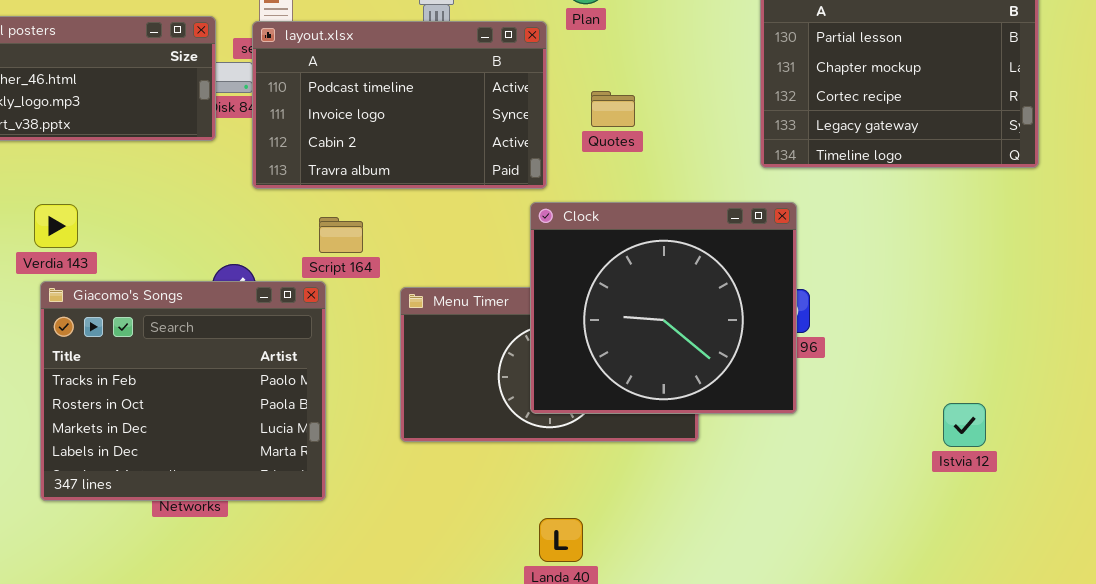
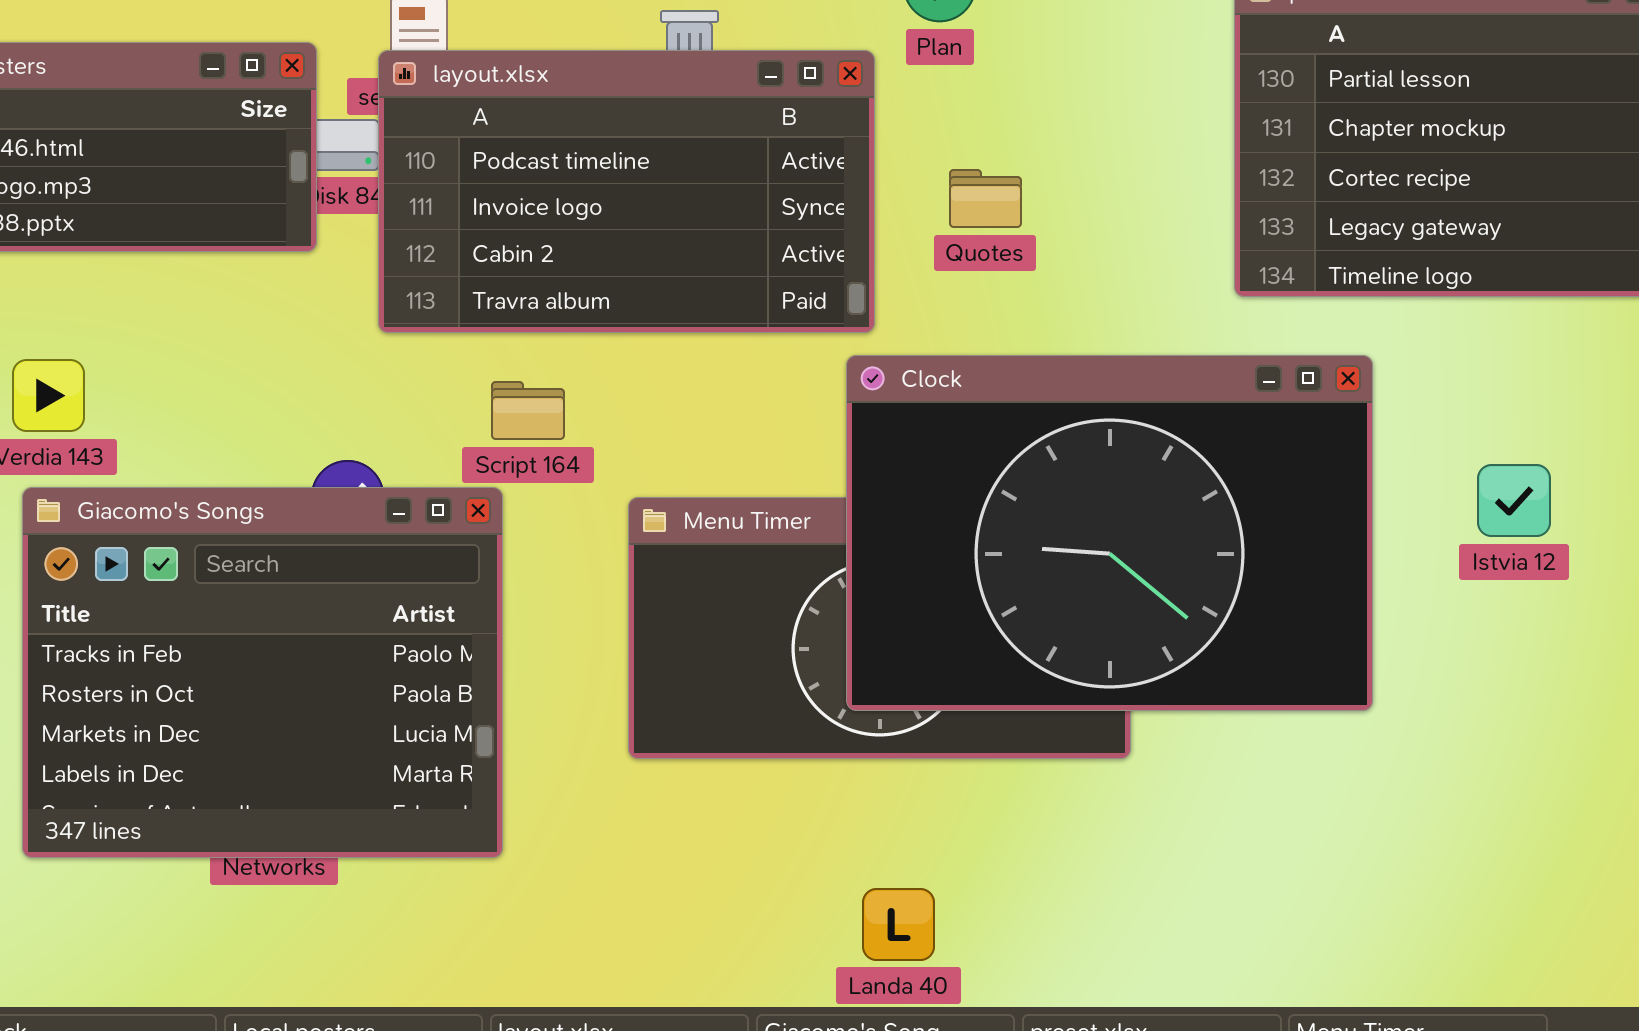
Clock: [530,202,797,414] -> [846,355,1373,711], resized
Istvia 12: [943,403,986,447] -> [1477,464,1551,537], moved

